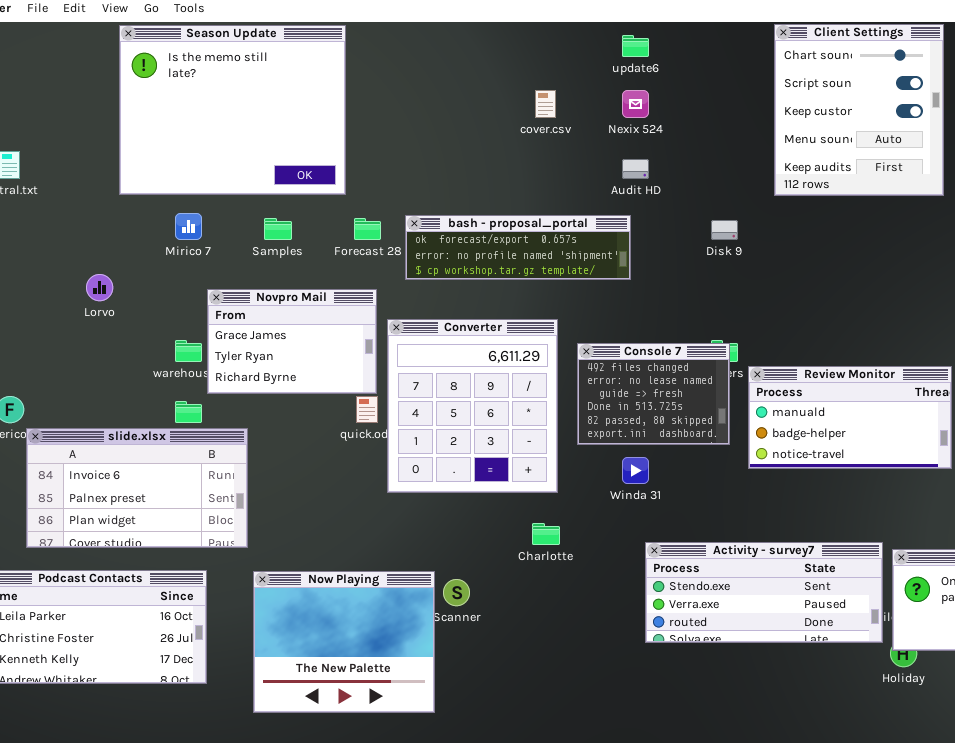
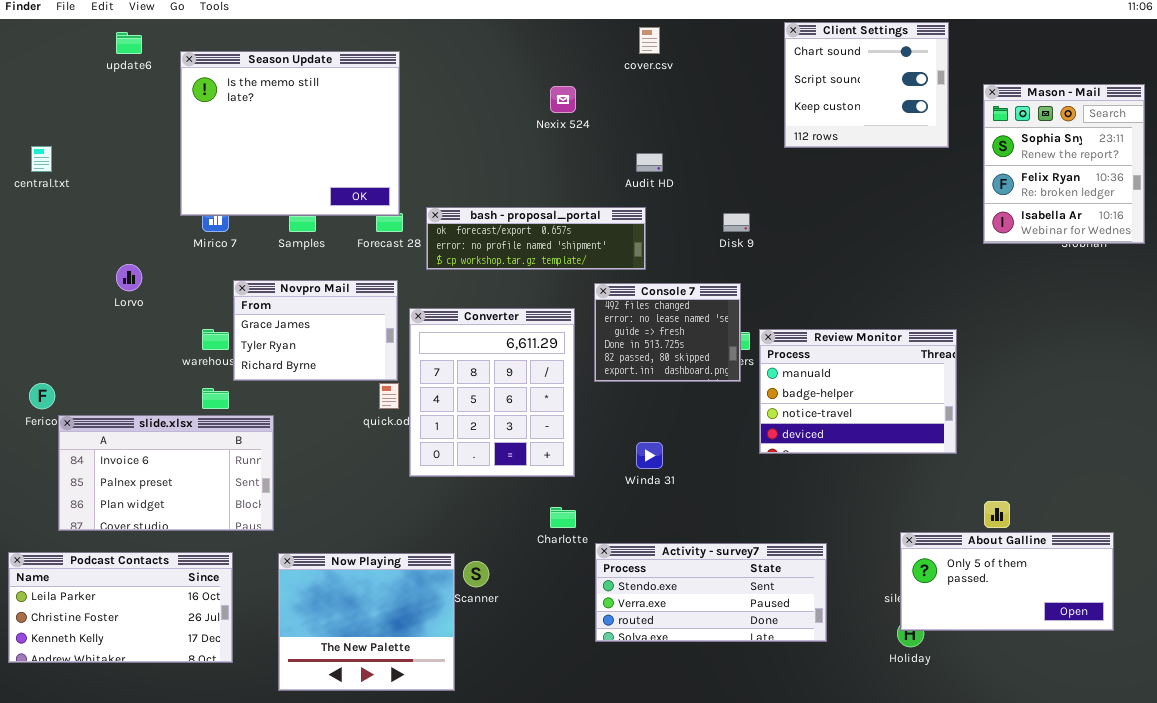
Client Settings: [774,24,944,196] -> [784,22,949,148], resized
Season Update: [119,25,346,195] -> [180,51,400,216], moved
update6: [622,35,649,57] -> [116,32,142,54], moved
cover.csv: [535,90,556,118] -> [639,27,660,54], moved
Nexix 524: [622,90,649,118] -> [550,86,576,113], moved
Console 7: [577,343,730,445] -> [594,283,741,382], moved
Review Monitor: [748,366,952,469] -> [759,329,957,454], resized
Activity - survey7: [645,542,883,643] -> [595,543,827,642], moved

